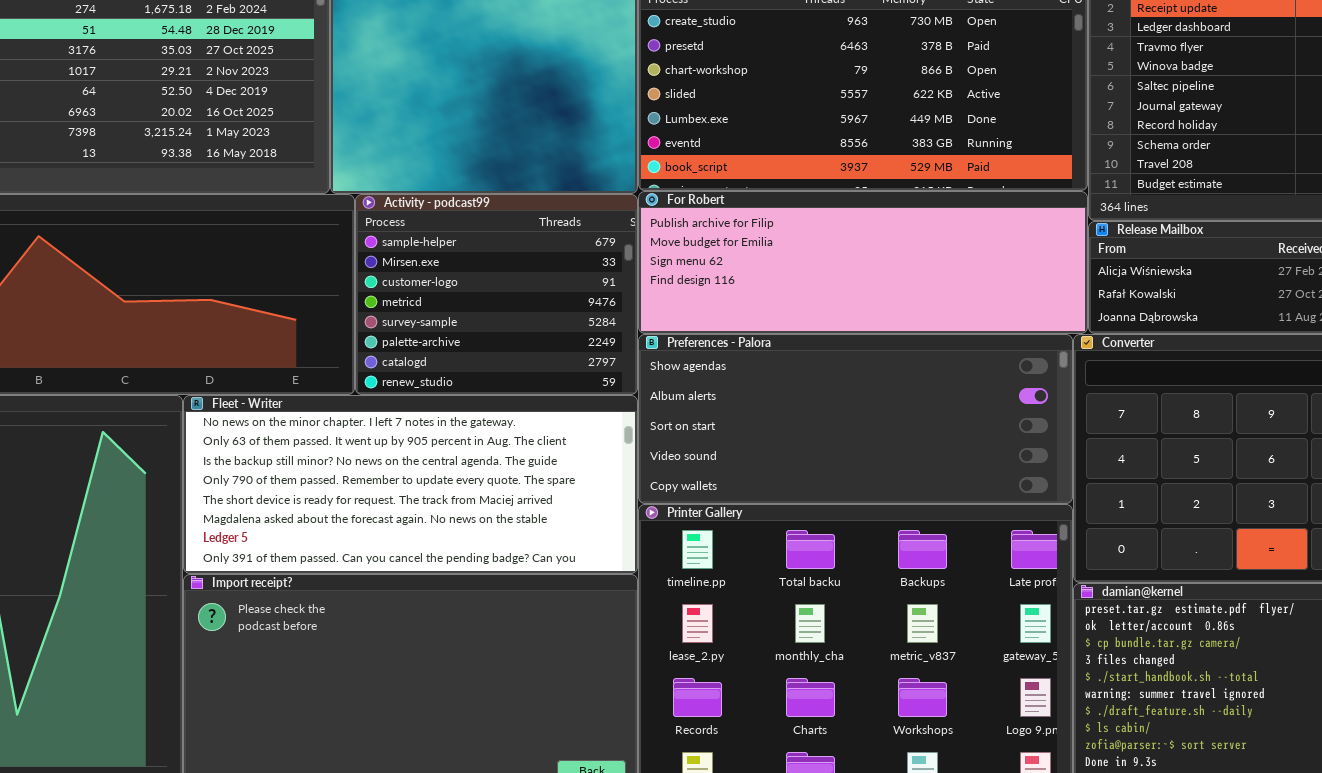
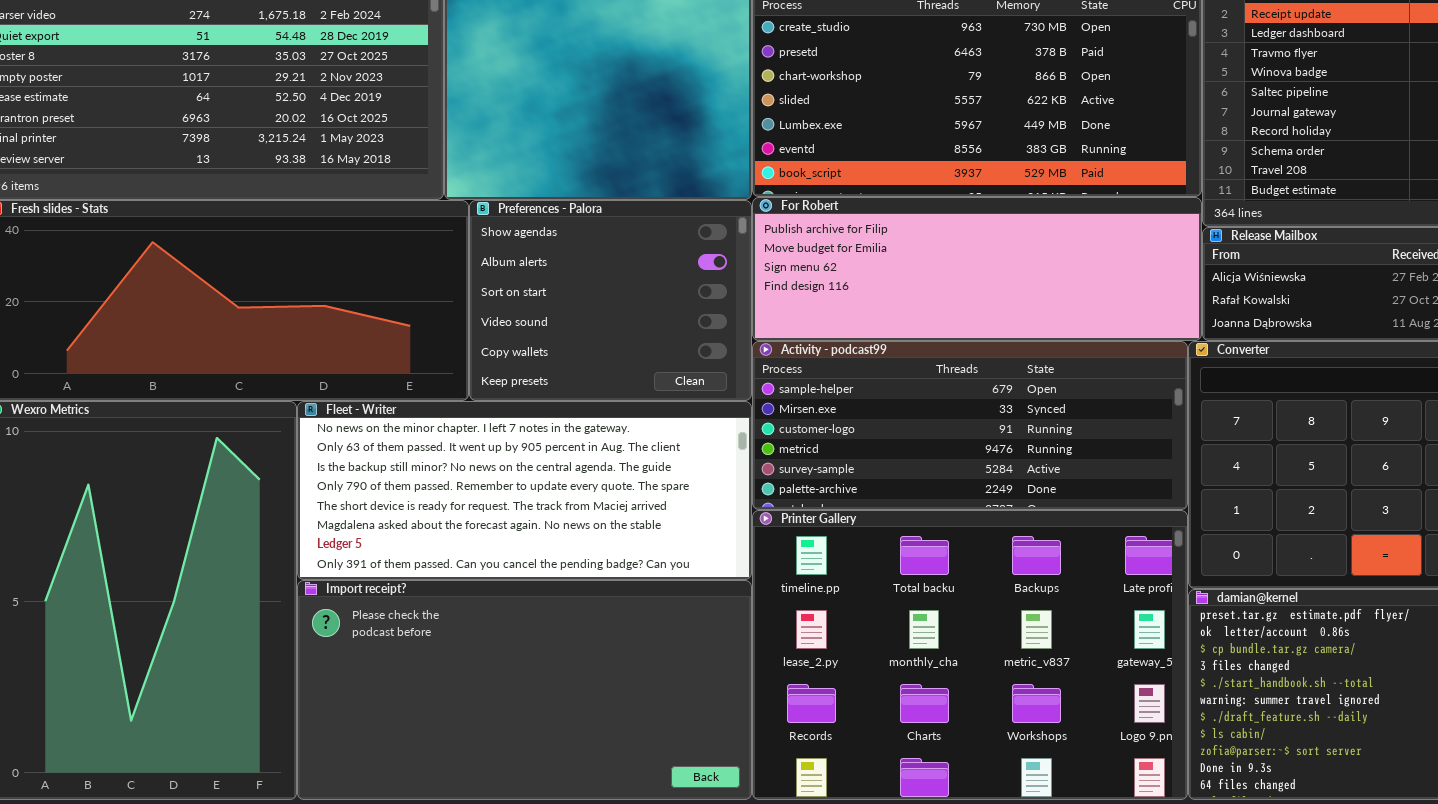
Activity - podcast99: [355,194,638,395] -> [752,341,1188,510], moved, resized
Preferences - Palora: [638,334,1073,504] -> [469,200,752,401], moved, resized

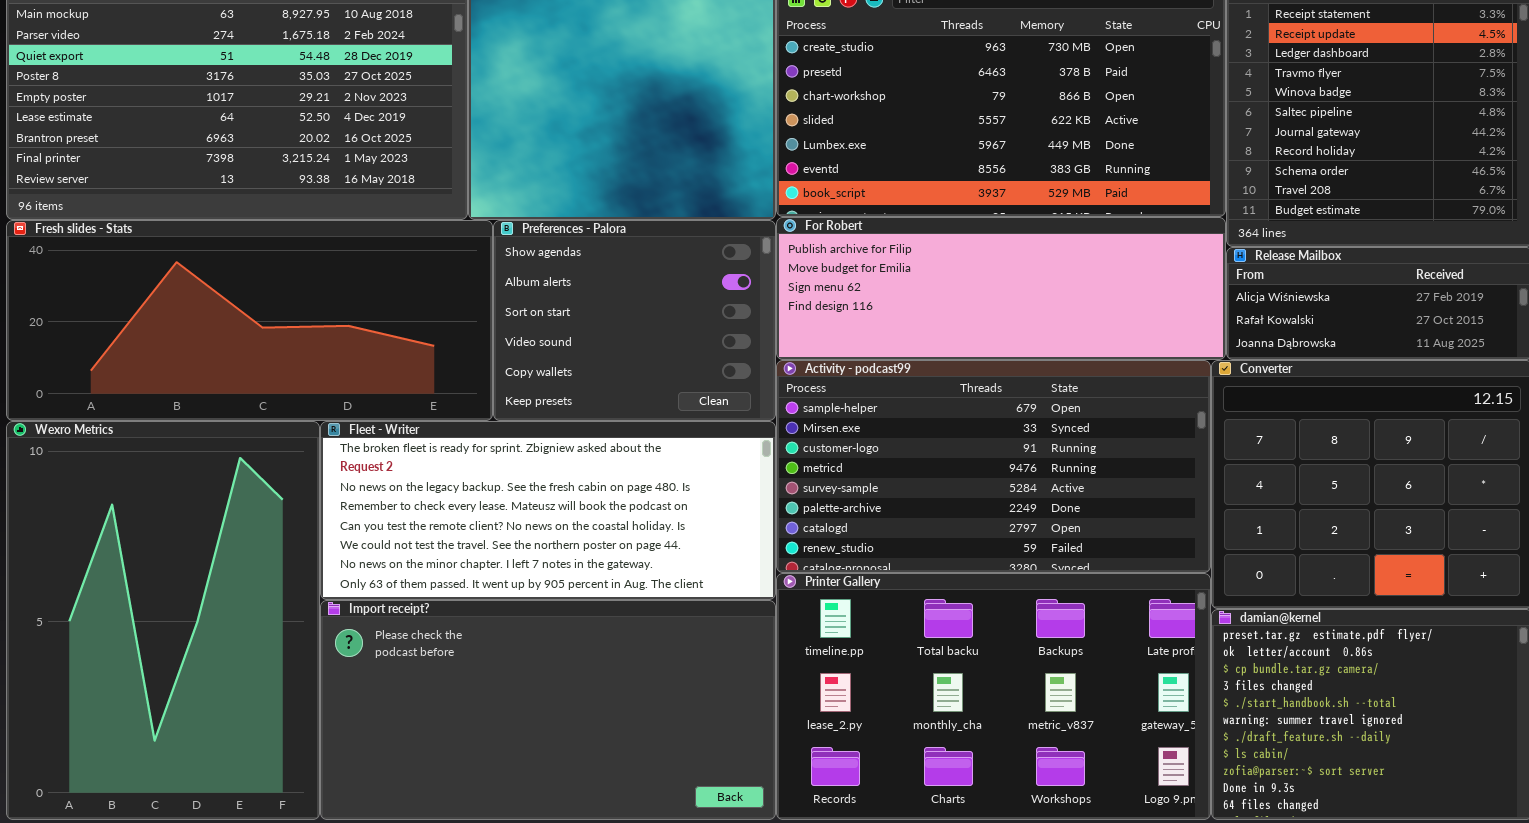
Activity - podcast99: [752,341,1188,510] -> [776,360,1211,573], resized
Fleet - Writer: [297,401,752,580] -> [320,421,776,600], scrolled up 6 rows
Printer Gallery: [752,510,1188,800] -> [776,573,1211,820], resized

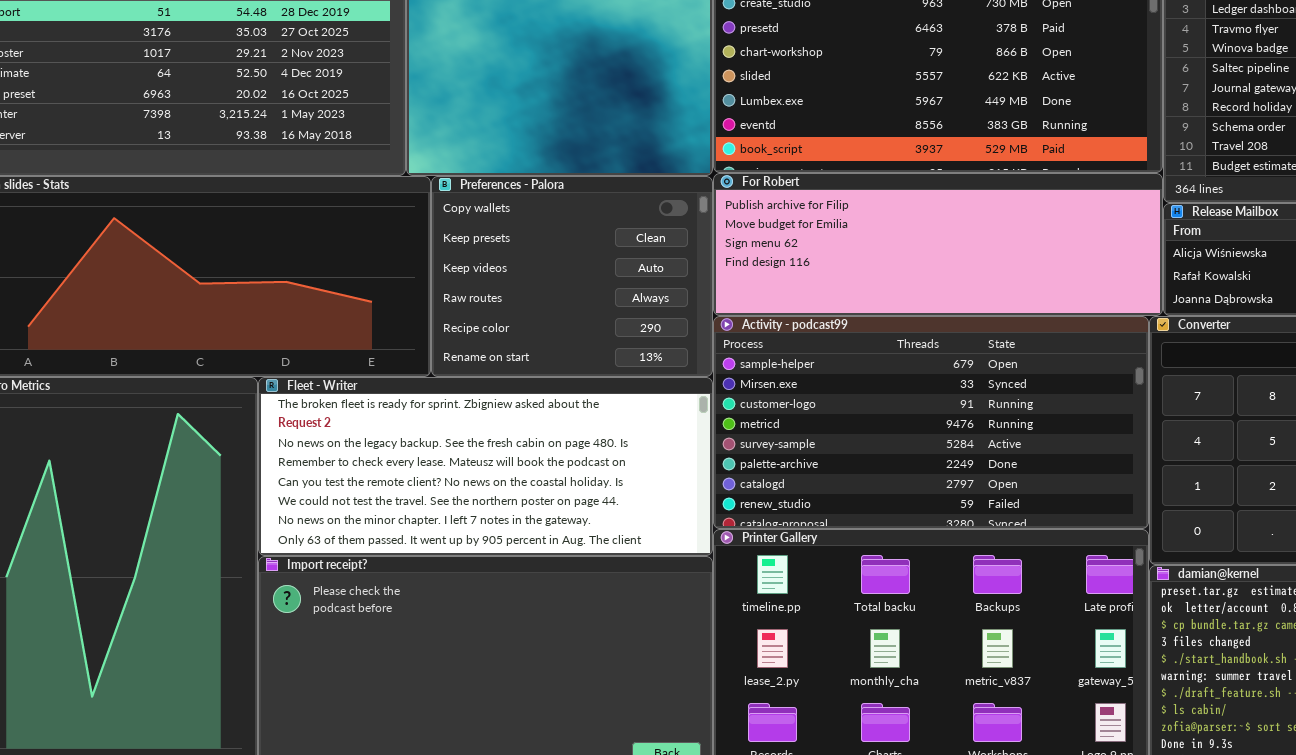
Preferences - Palora: [493,220,776,421] -> [431,176,713,377], scrolled down 4 rows

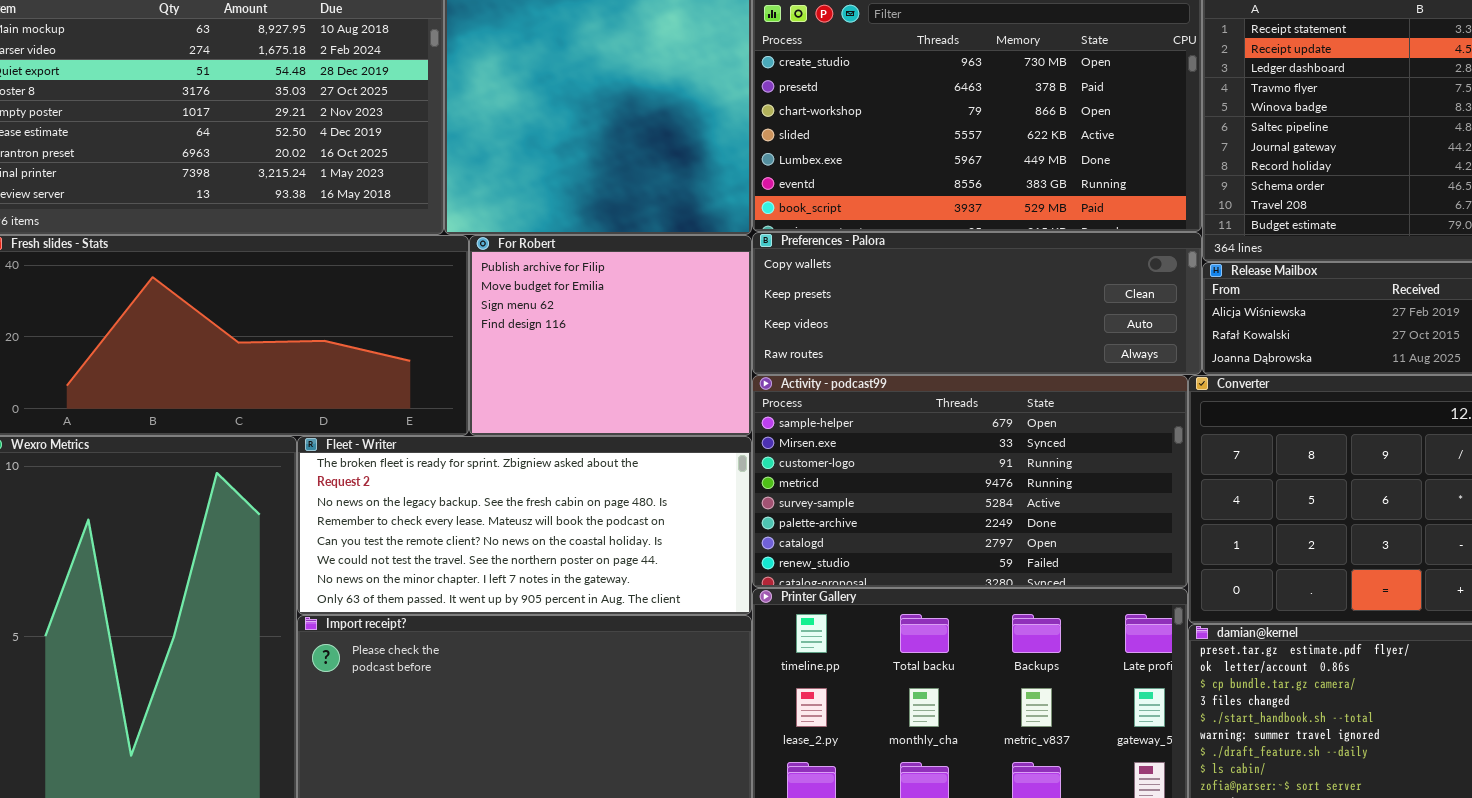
For Robert: [713,173,1163,316] -> [469,235,752,436], moved, resized
Preferences - Palora: [431,176,713,377] -> [752,232,1202,375], moved, resized

